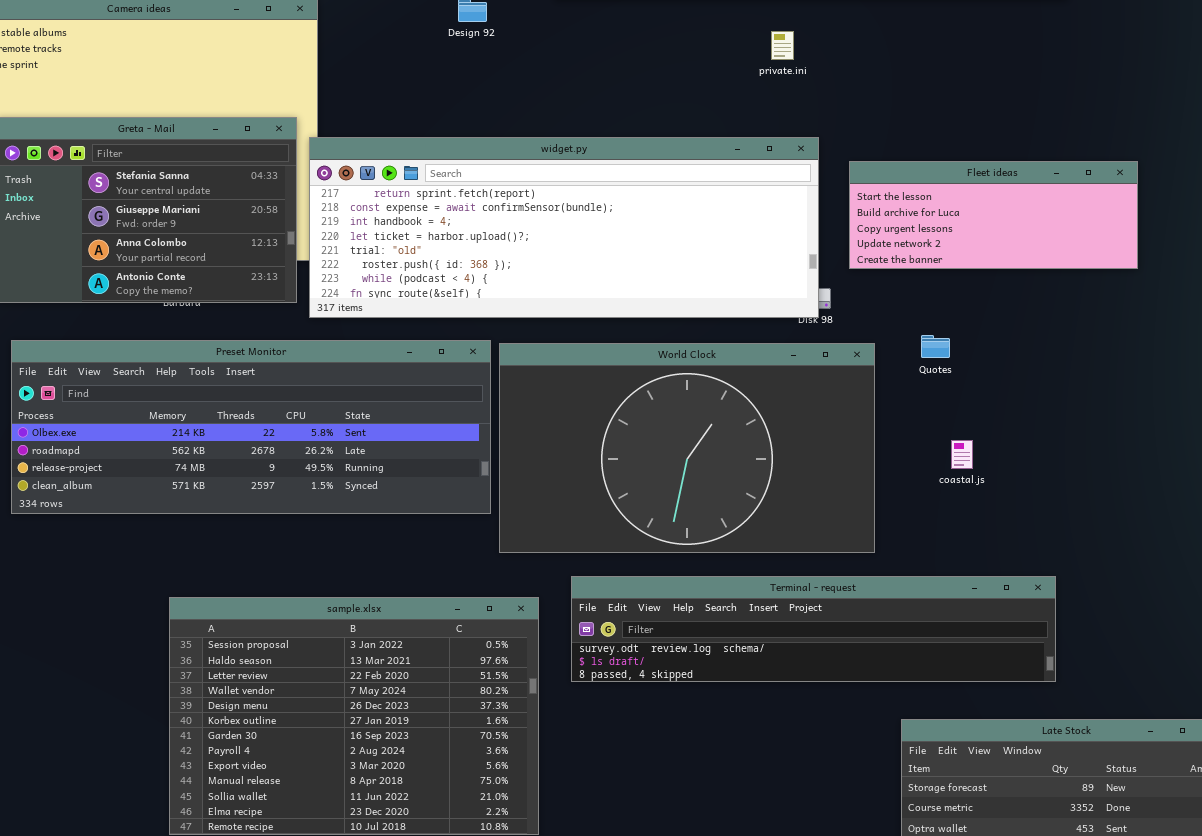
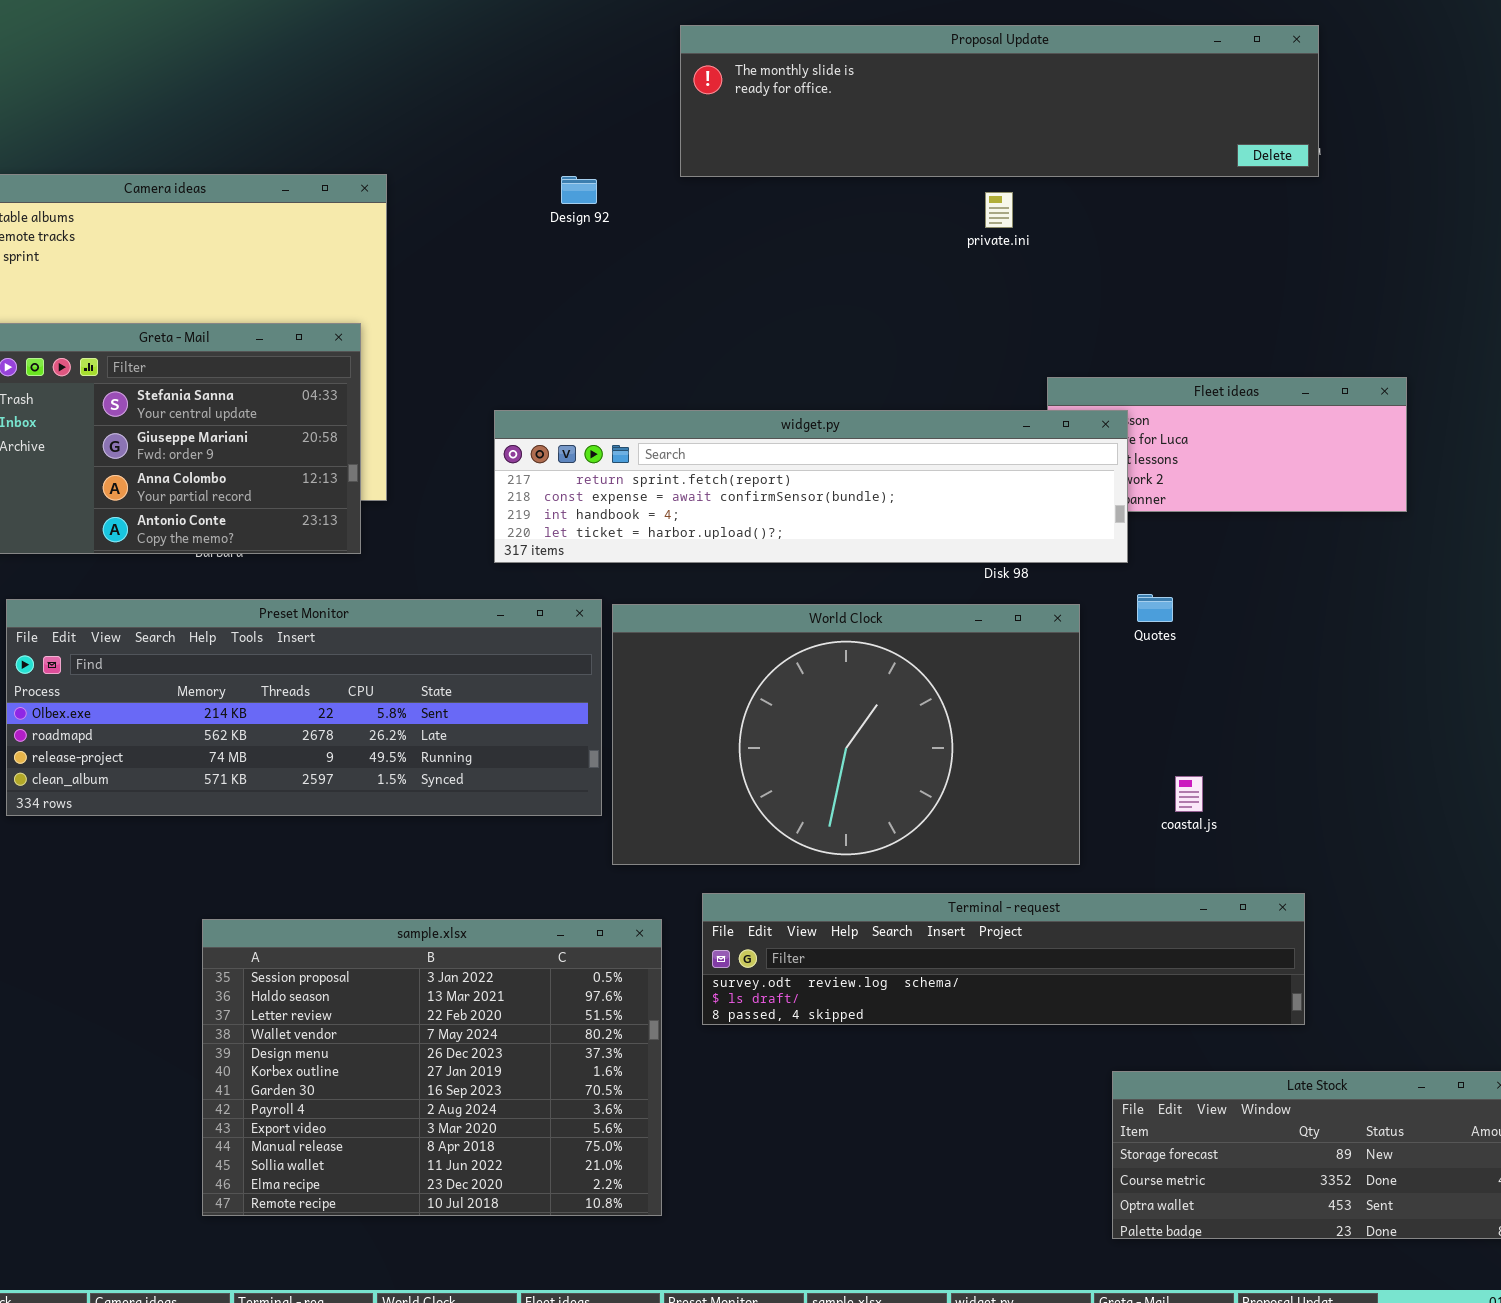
private.ini: [771,31,794,60] -> [985,192,1013,228], moved
widget.py: [309,137,819,318] -> [494,410,1128,563], moved, resized
coastal.js: [951,440,973,469] -> [1175,776,1203,812], moved

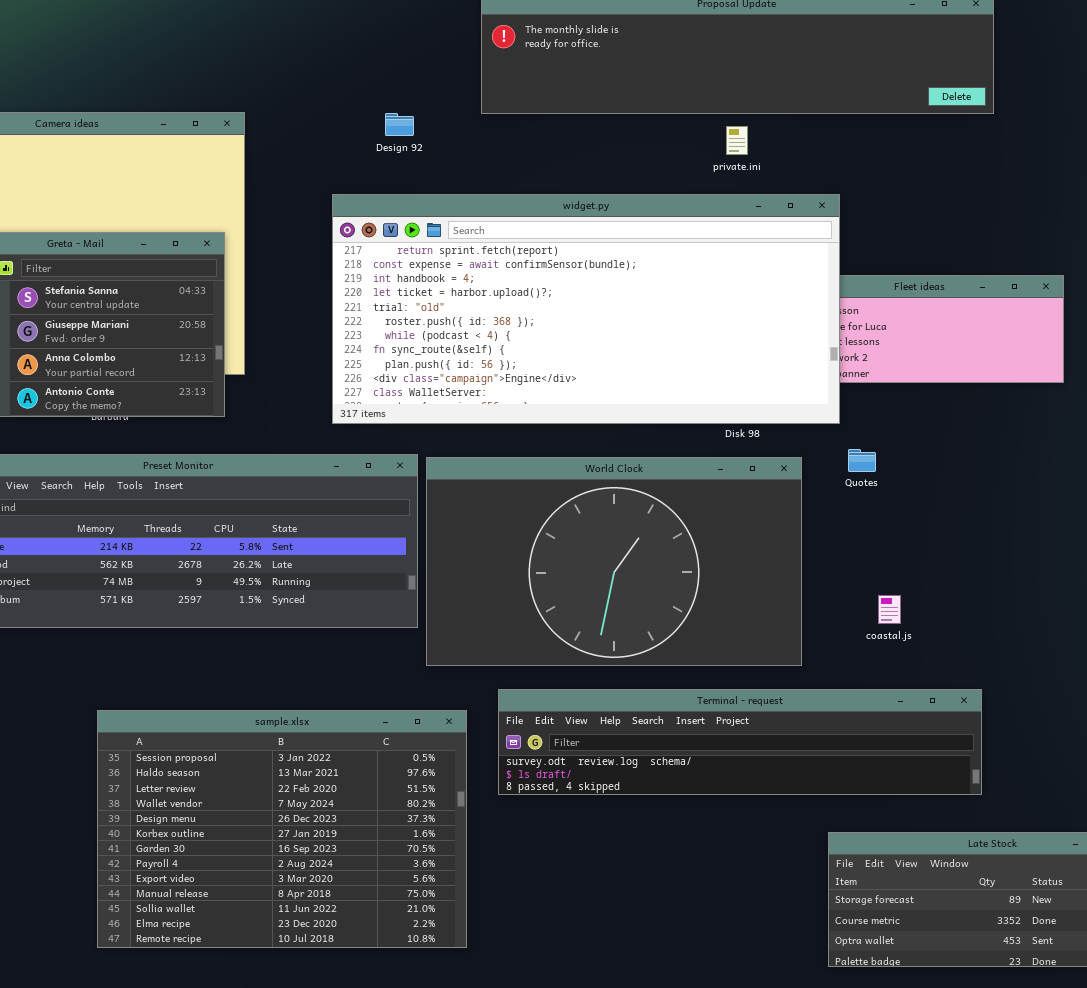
widget.py: [494,410,1128,563] -> [332,194,840,424], resized

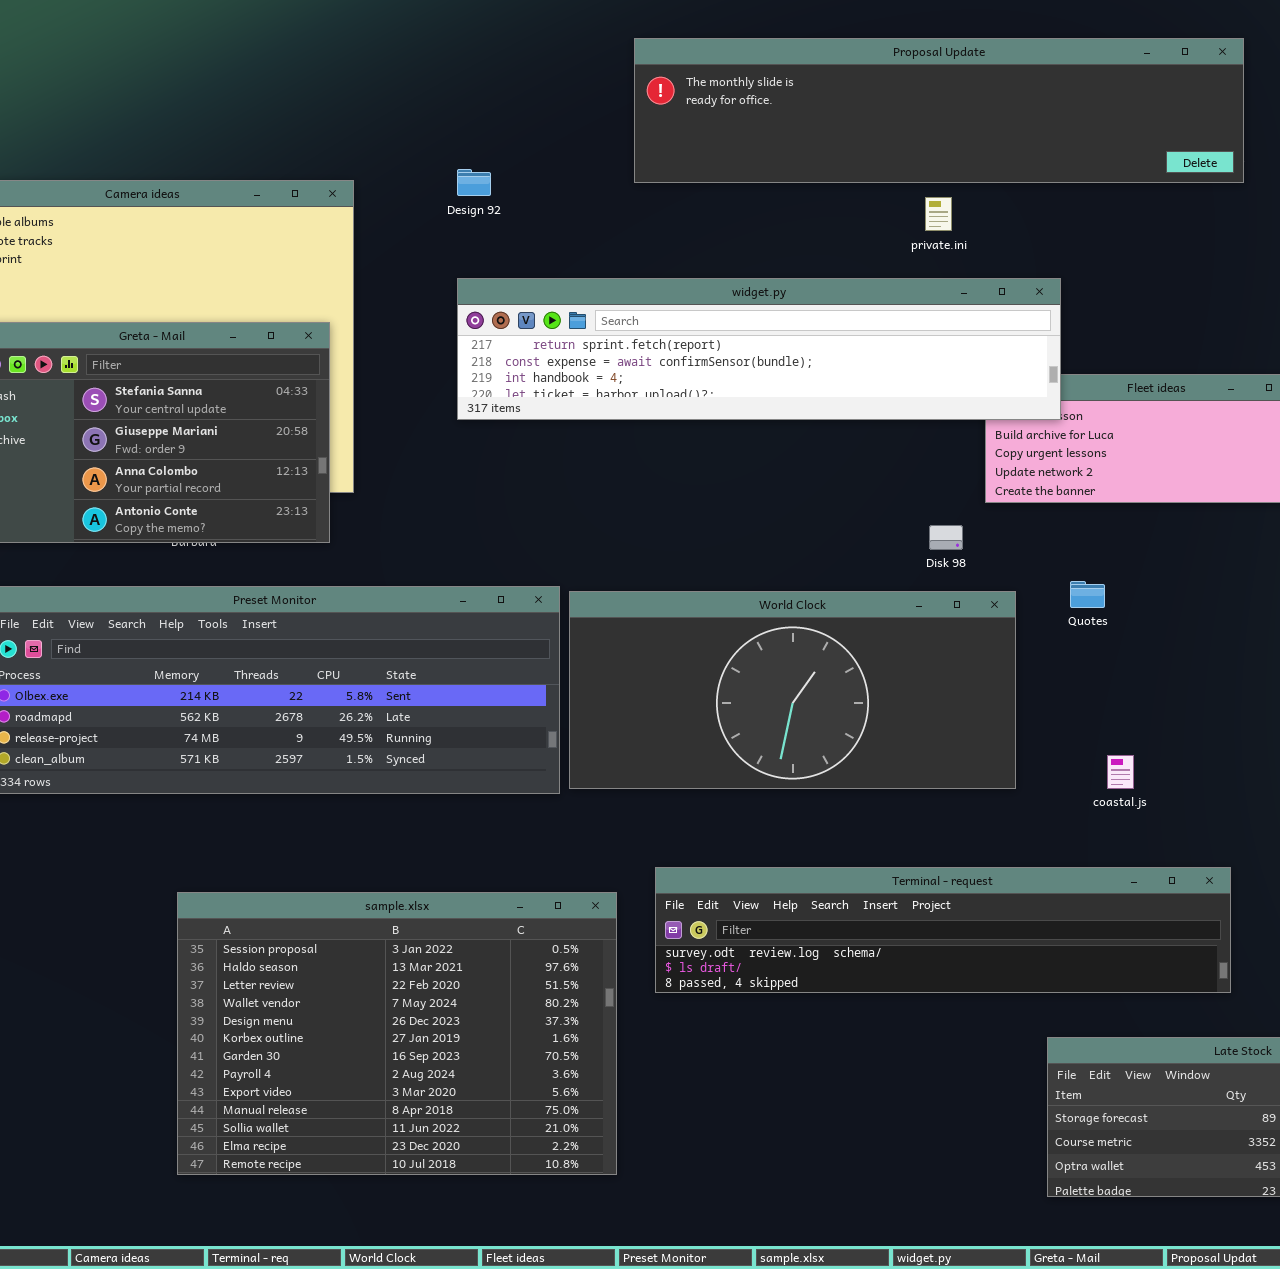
Design 92: [385,113,414,136] -> [457,169,491,196], moved
widget.py: [332,194,840,424] -> [457,278,1061,420], resized
World Clock: [426,457,802,666] -> [569,591,1016,789], resized

